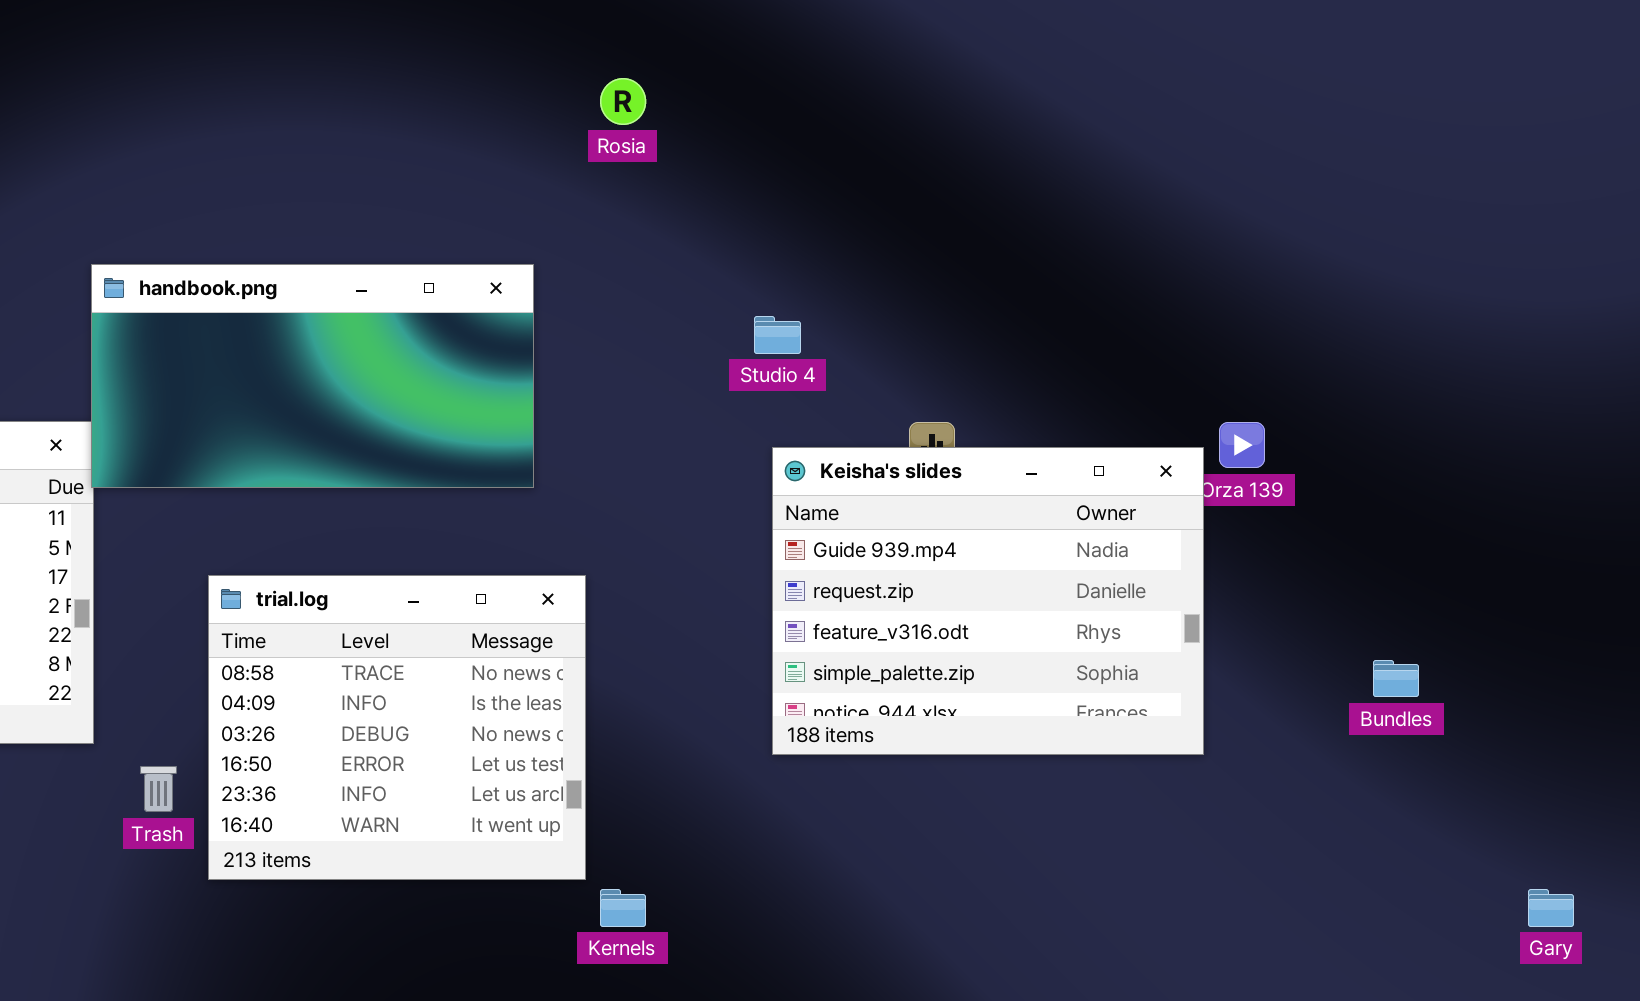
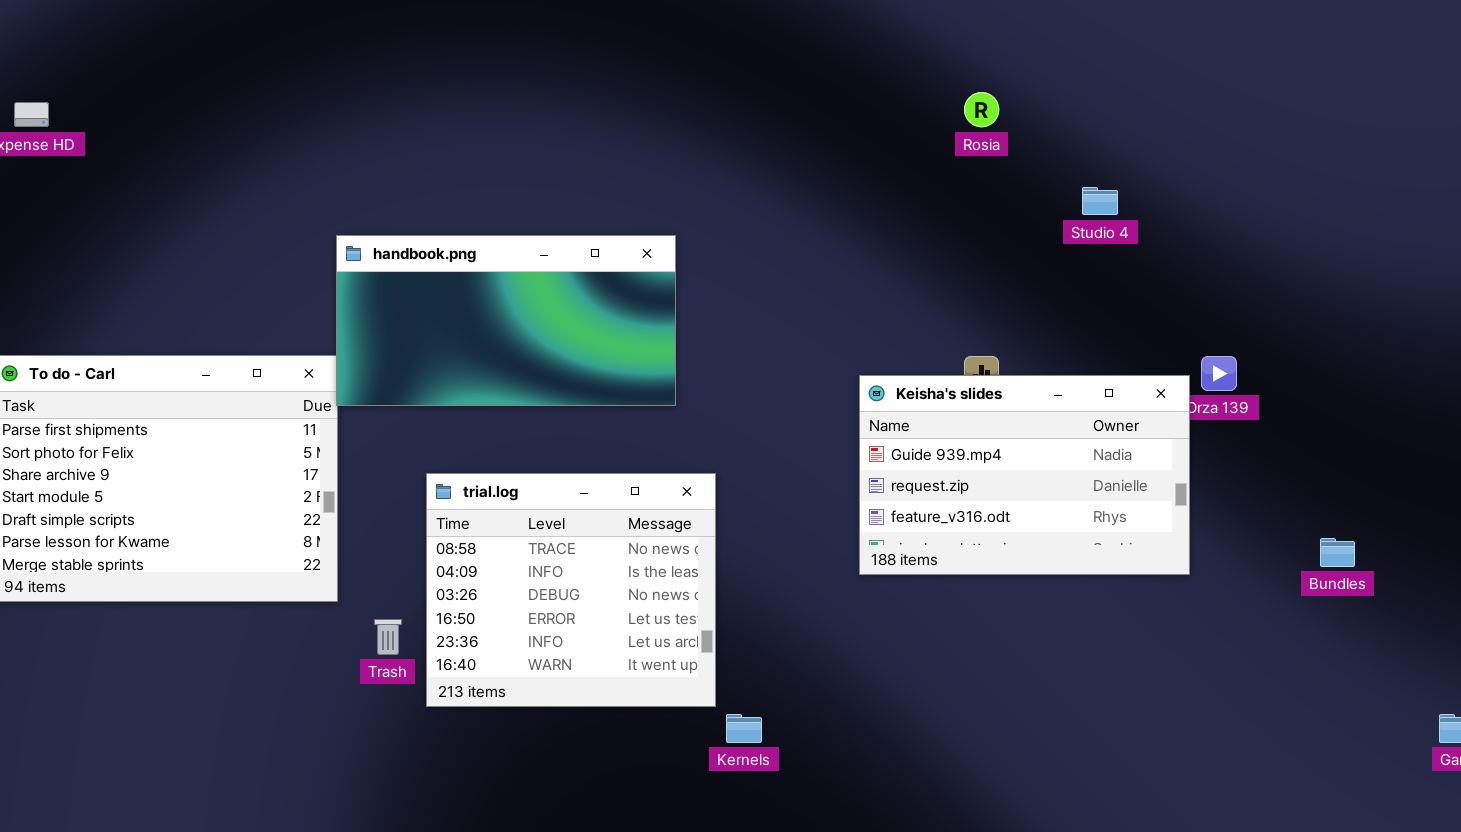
Rosia: [600,78,646,125] -> [964,92,999,127], moved
Studio 4: [754,316,801,354] -> [1082,187,1118,215], moved
Keisha's slides: [772,447,1204,755] -> [859,375,1190,575], resized

